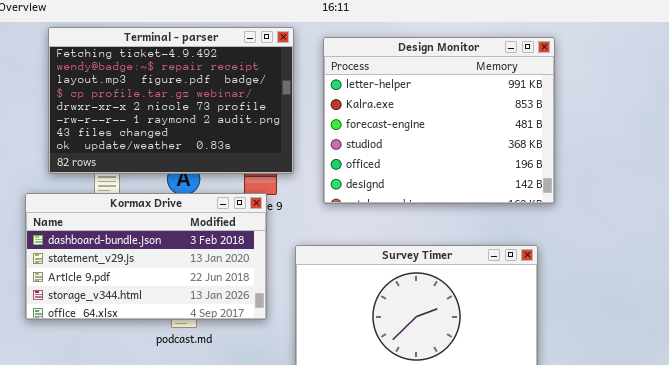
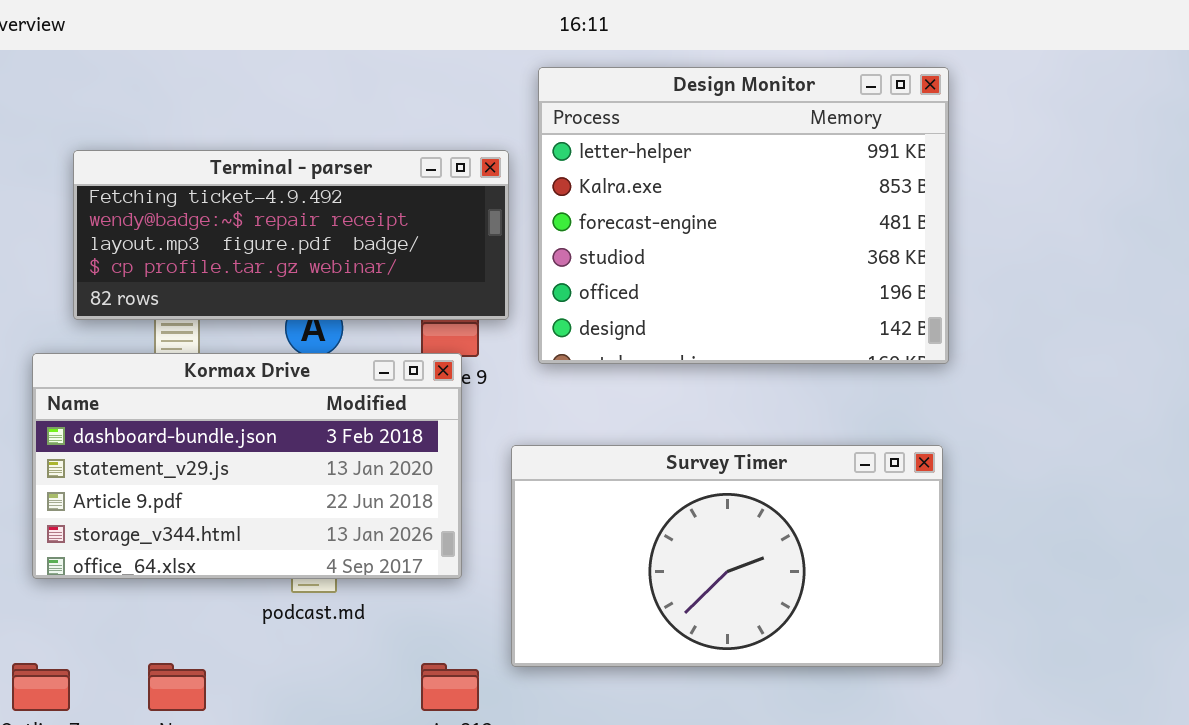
Terminal - parser: [48,27,294,174] -> [73,150,509,320], resized
Design Monitor: [323,37,555,204] -> [538,67,949,364], moved

